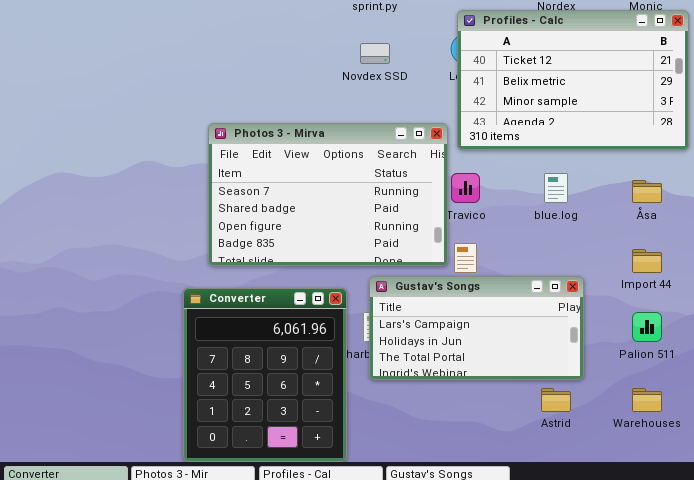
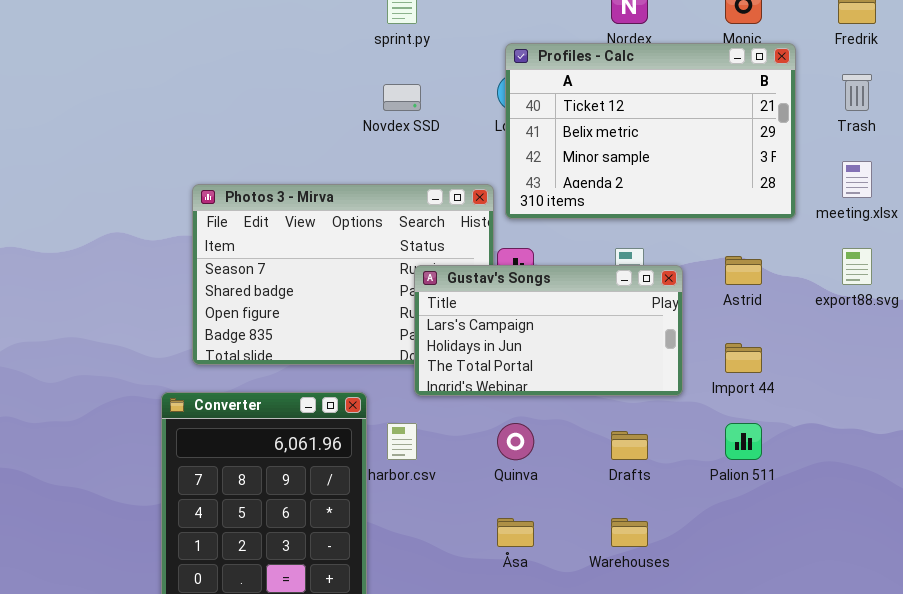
Åsa: [632,180,662,203] -> [497,518,534,547], moved
Gustav's Songs: [369,276,584,380] -> [414,265,683,396], moved
Astrid: [541,388,571,412] -> [725,256,762,285], moved
Warehouses: [632,388,662,412] -> [611,518,648,547], moved

